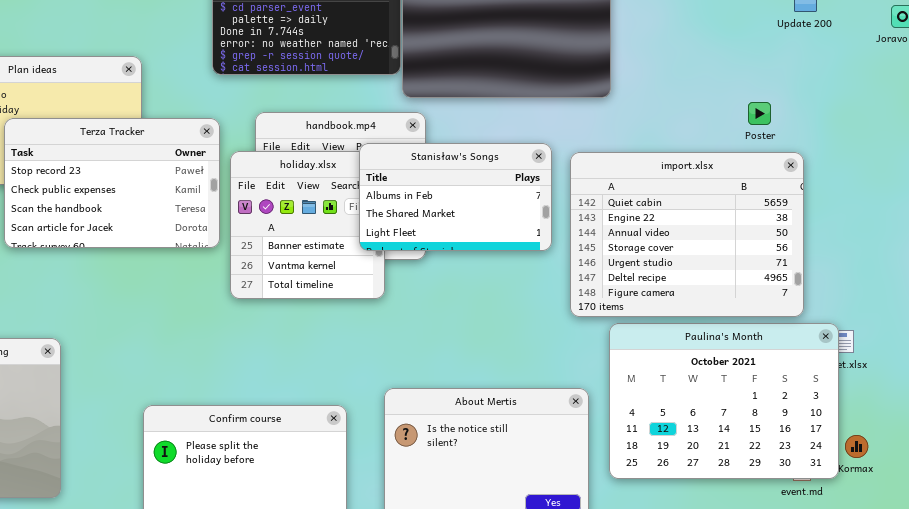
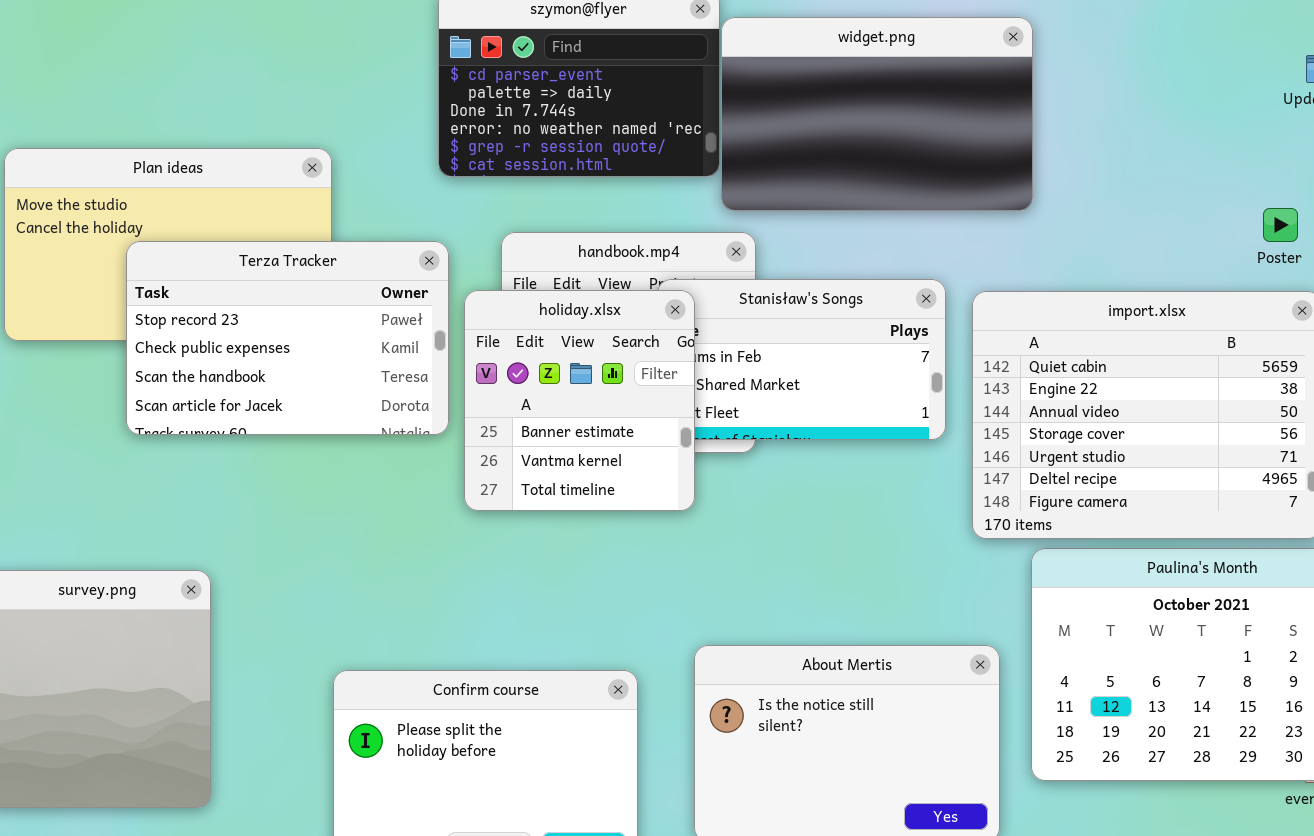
Poster: [748,102,771,125] -> [1263,208,1298,242], moved
holiday.xlsx: [230,151,385,299] -> [464,290,695,511], raised

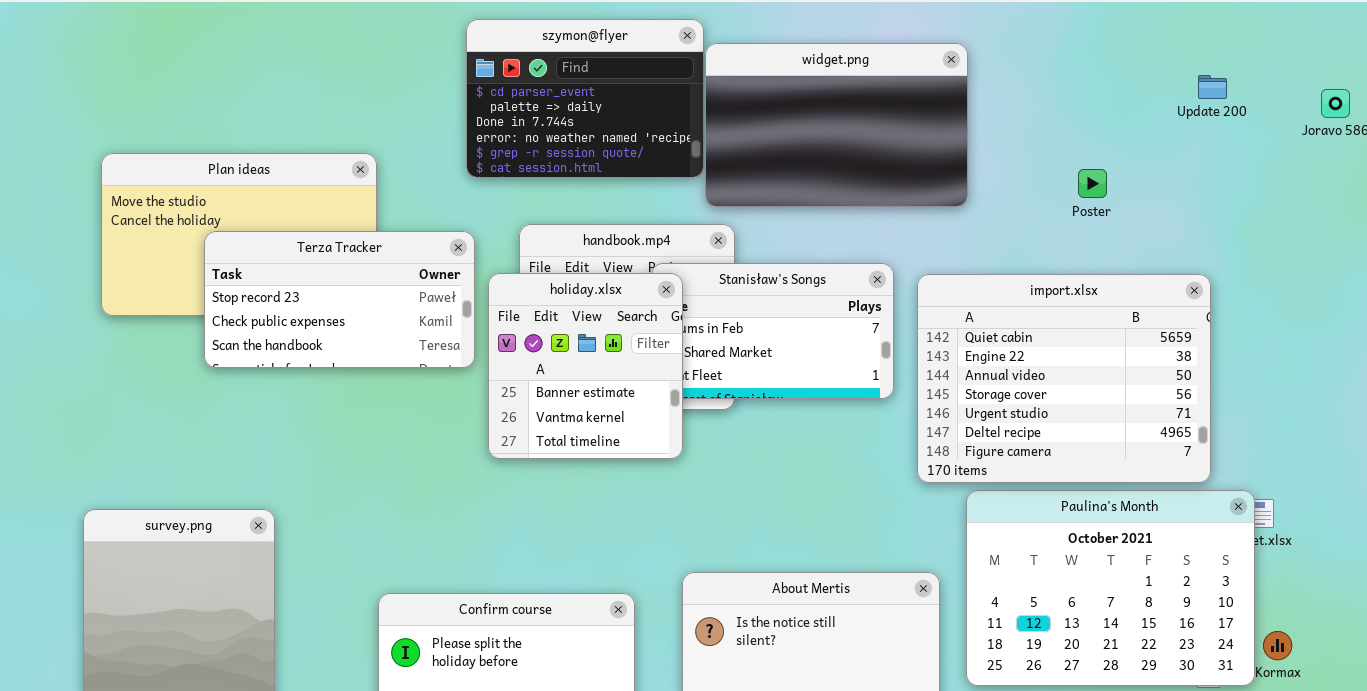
Poster: [1263,208,1298,242] -> [1078,169,1107,198], moved
Terza Tracker: [126,241,449,435] -> [204,231,475,368], resized

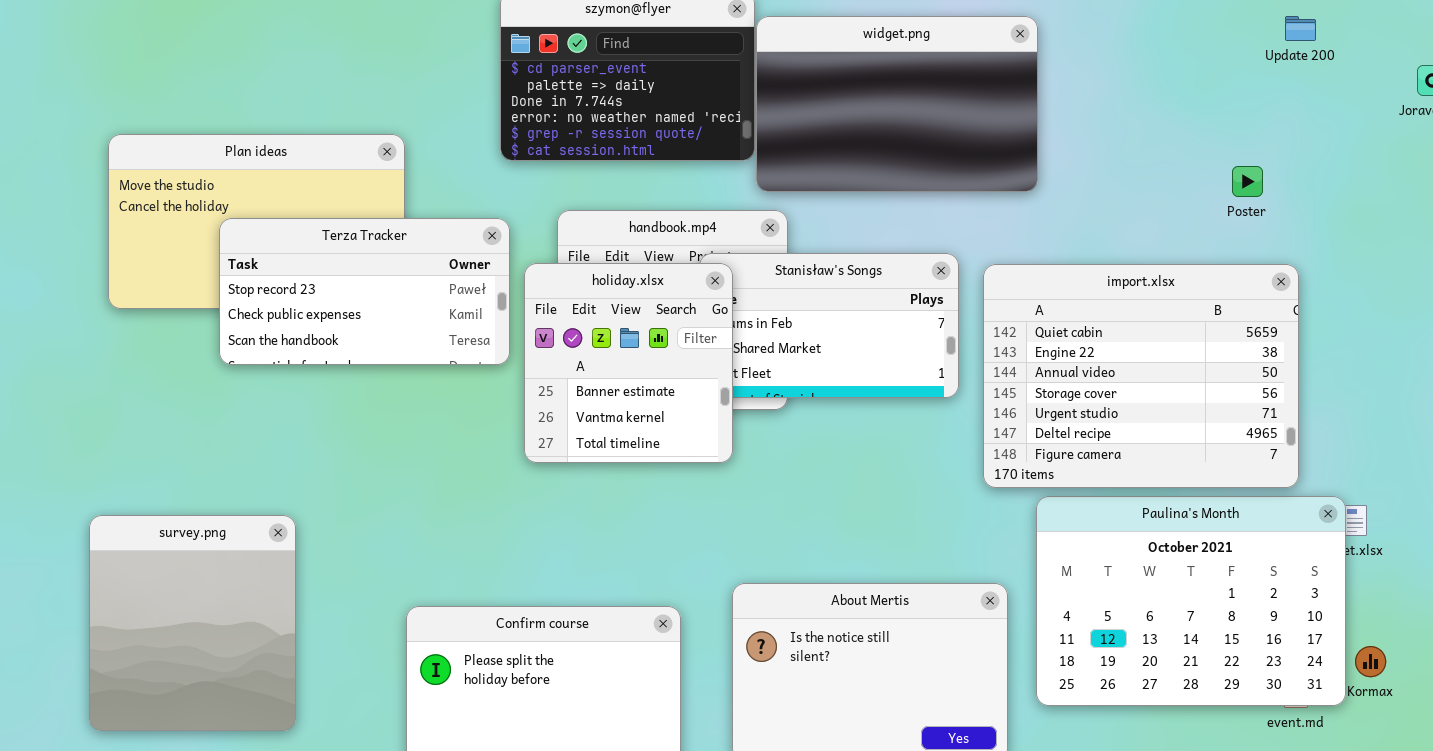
Update 200: [1198,75,1227,99] -> [1285,16,1316,41], moved
Poster: [1078,169,1107,198] -> [1232,166,1263,197], moved

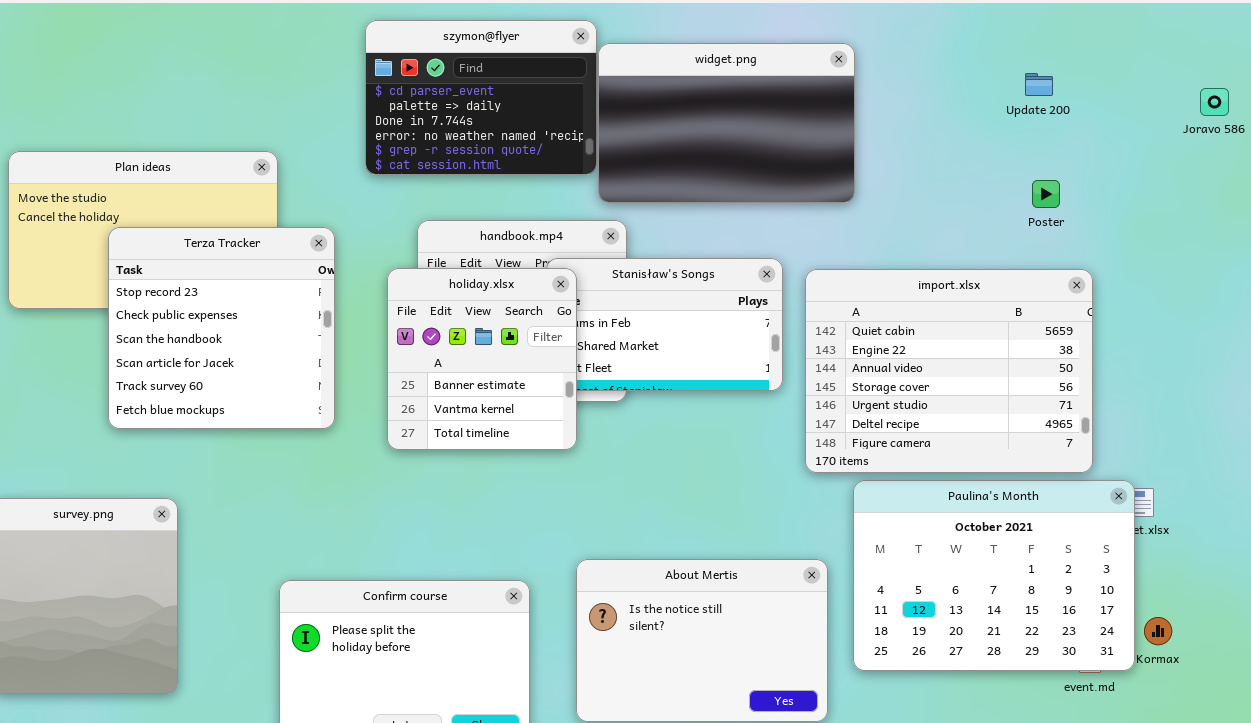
Update 200: [1285,16,1316,41] -> [1025,73,1053,96], moved
Terza Tracker: [219,218,510,365] -> [108,227,335,429], resized

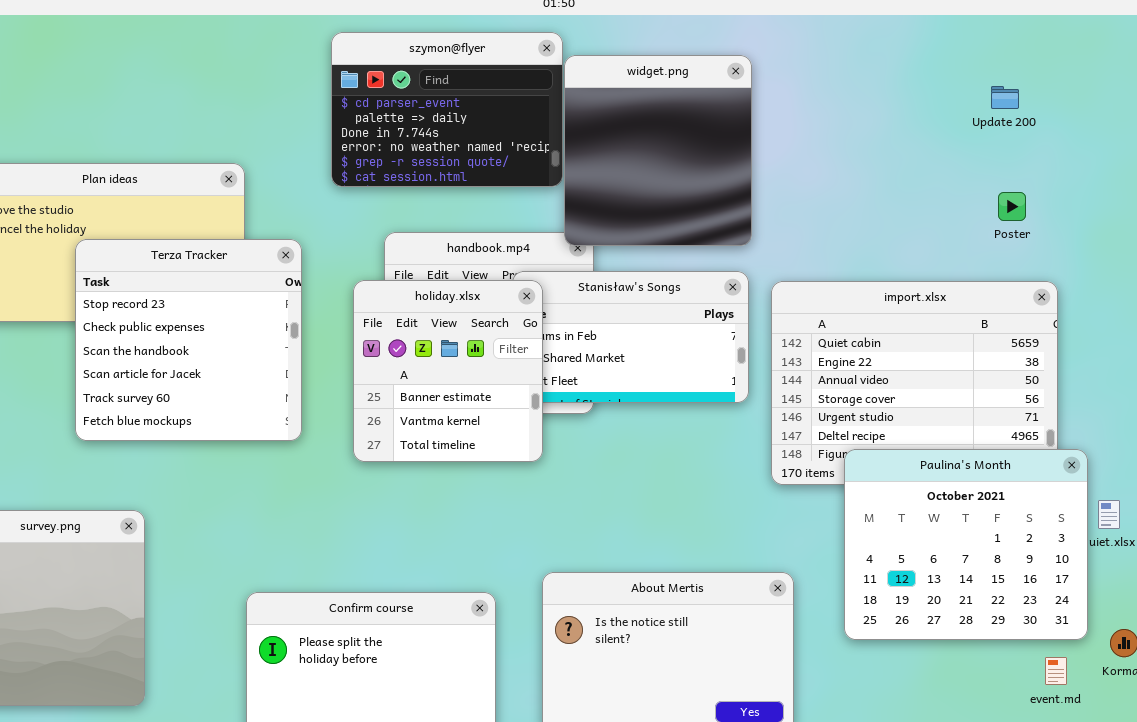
widget.png: [598,43,855,203] -> [564,55,752,246], resized
Paulina's Month: [853,480,1135,671] -> [844,449,1088,640], moved, resized

